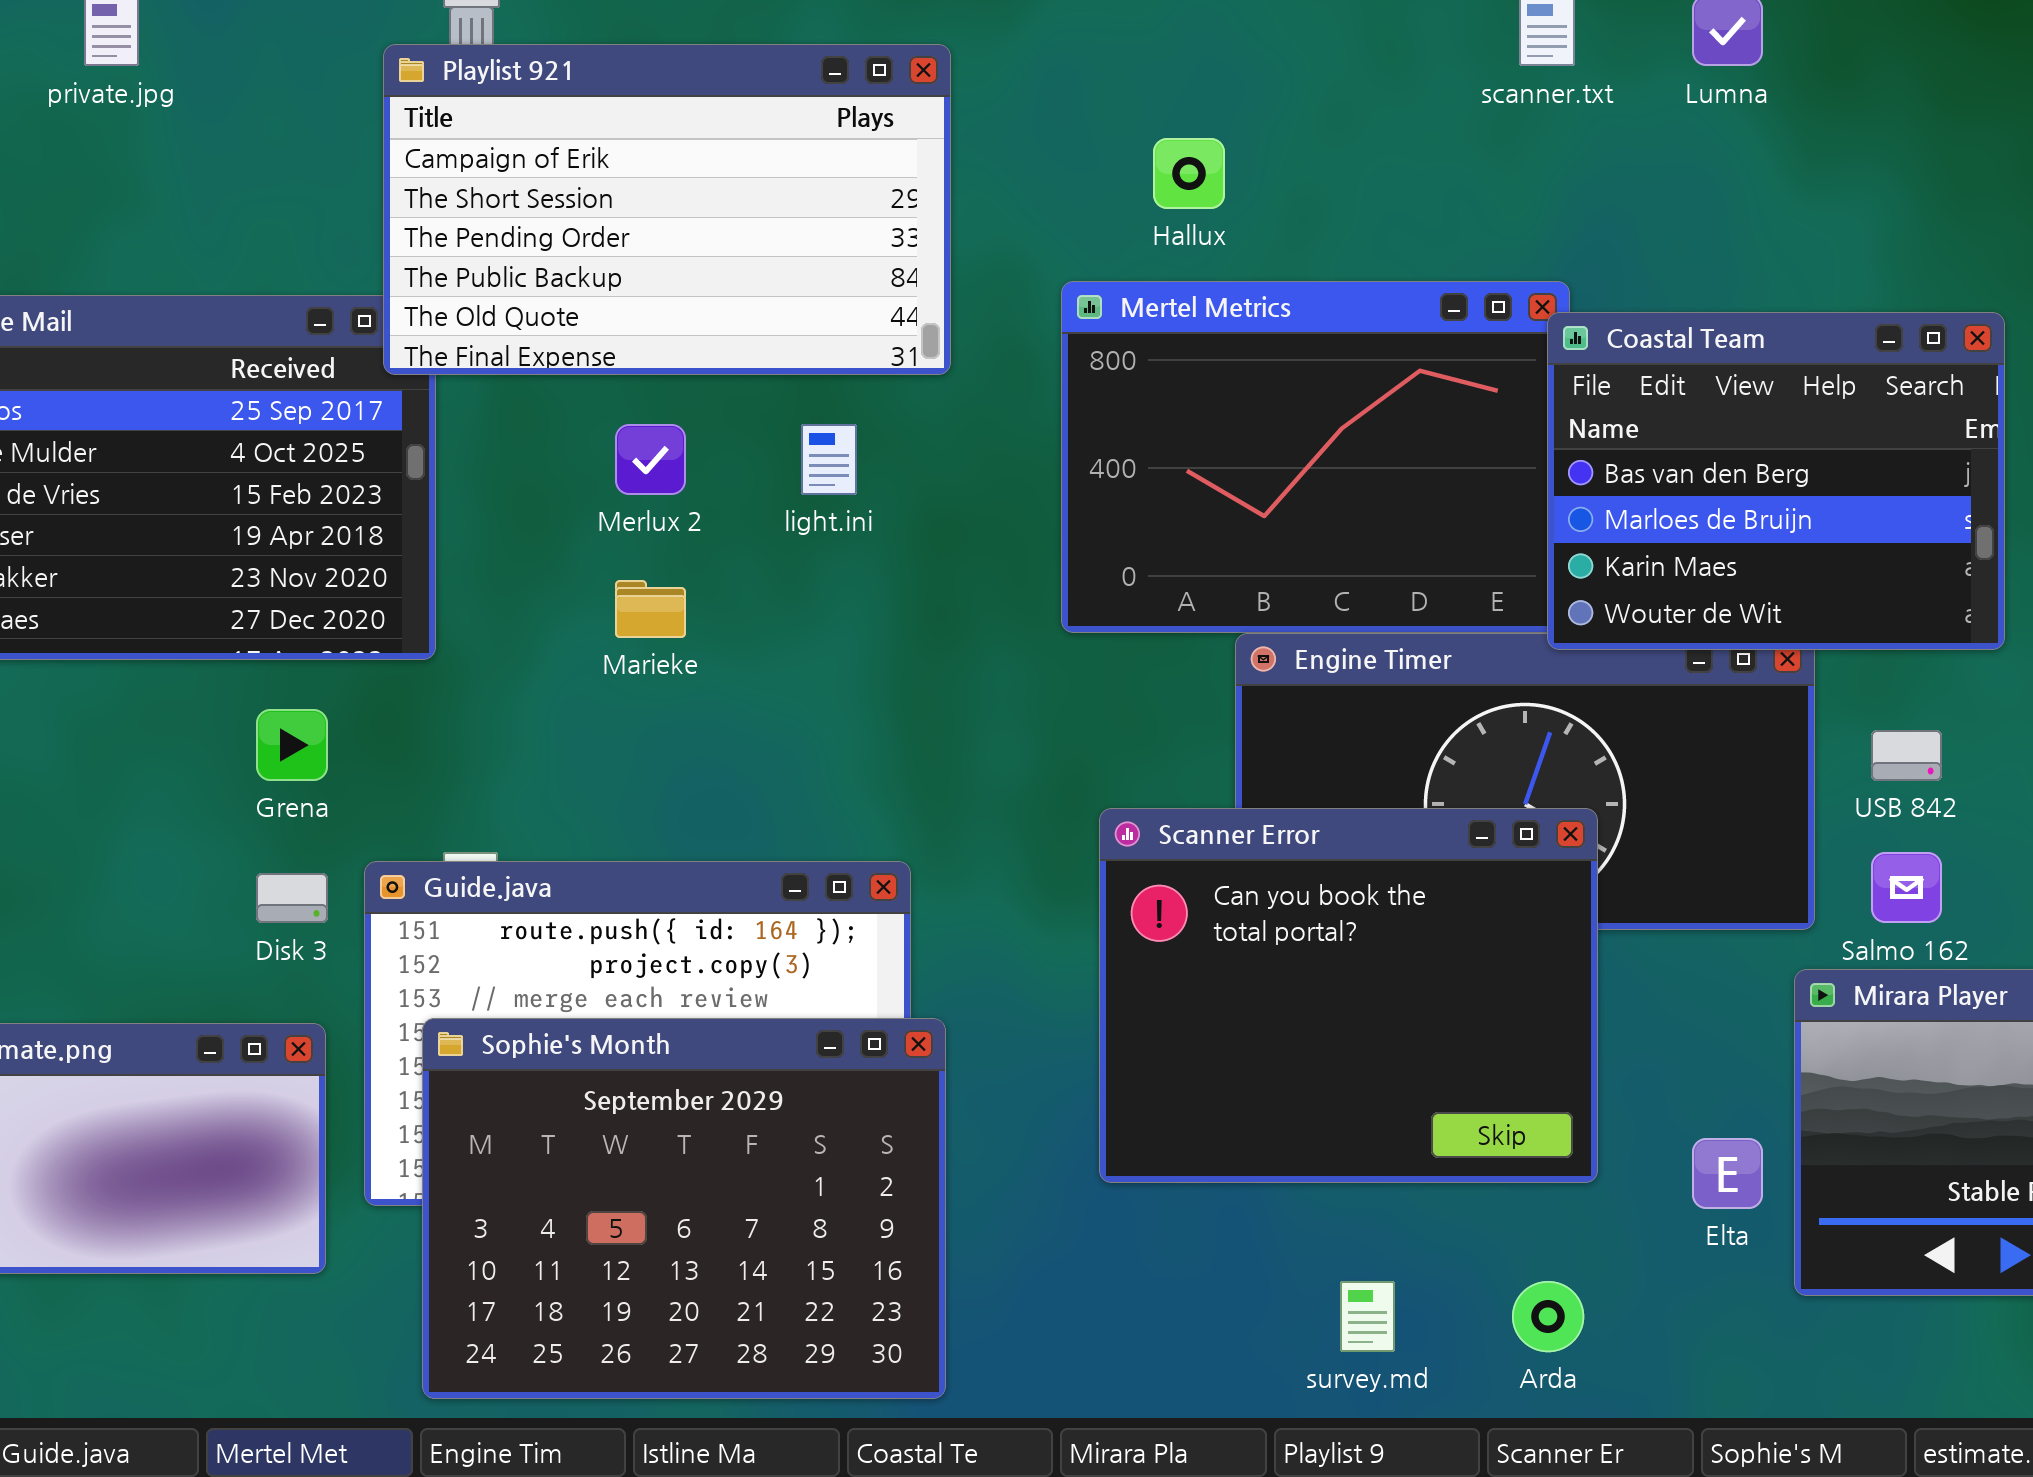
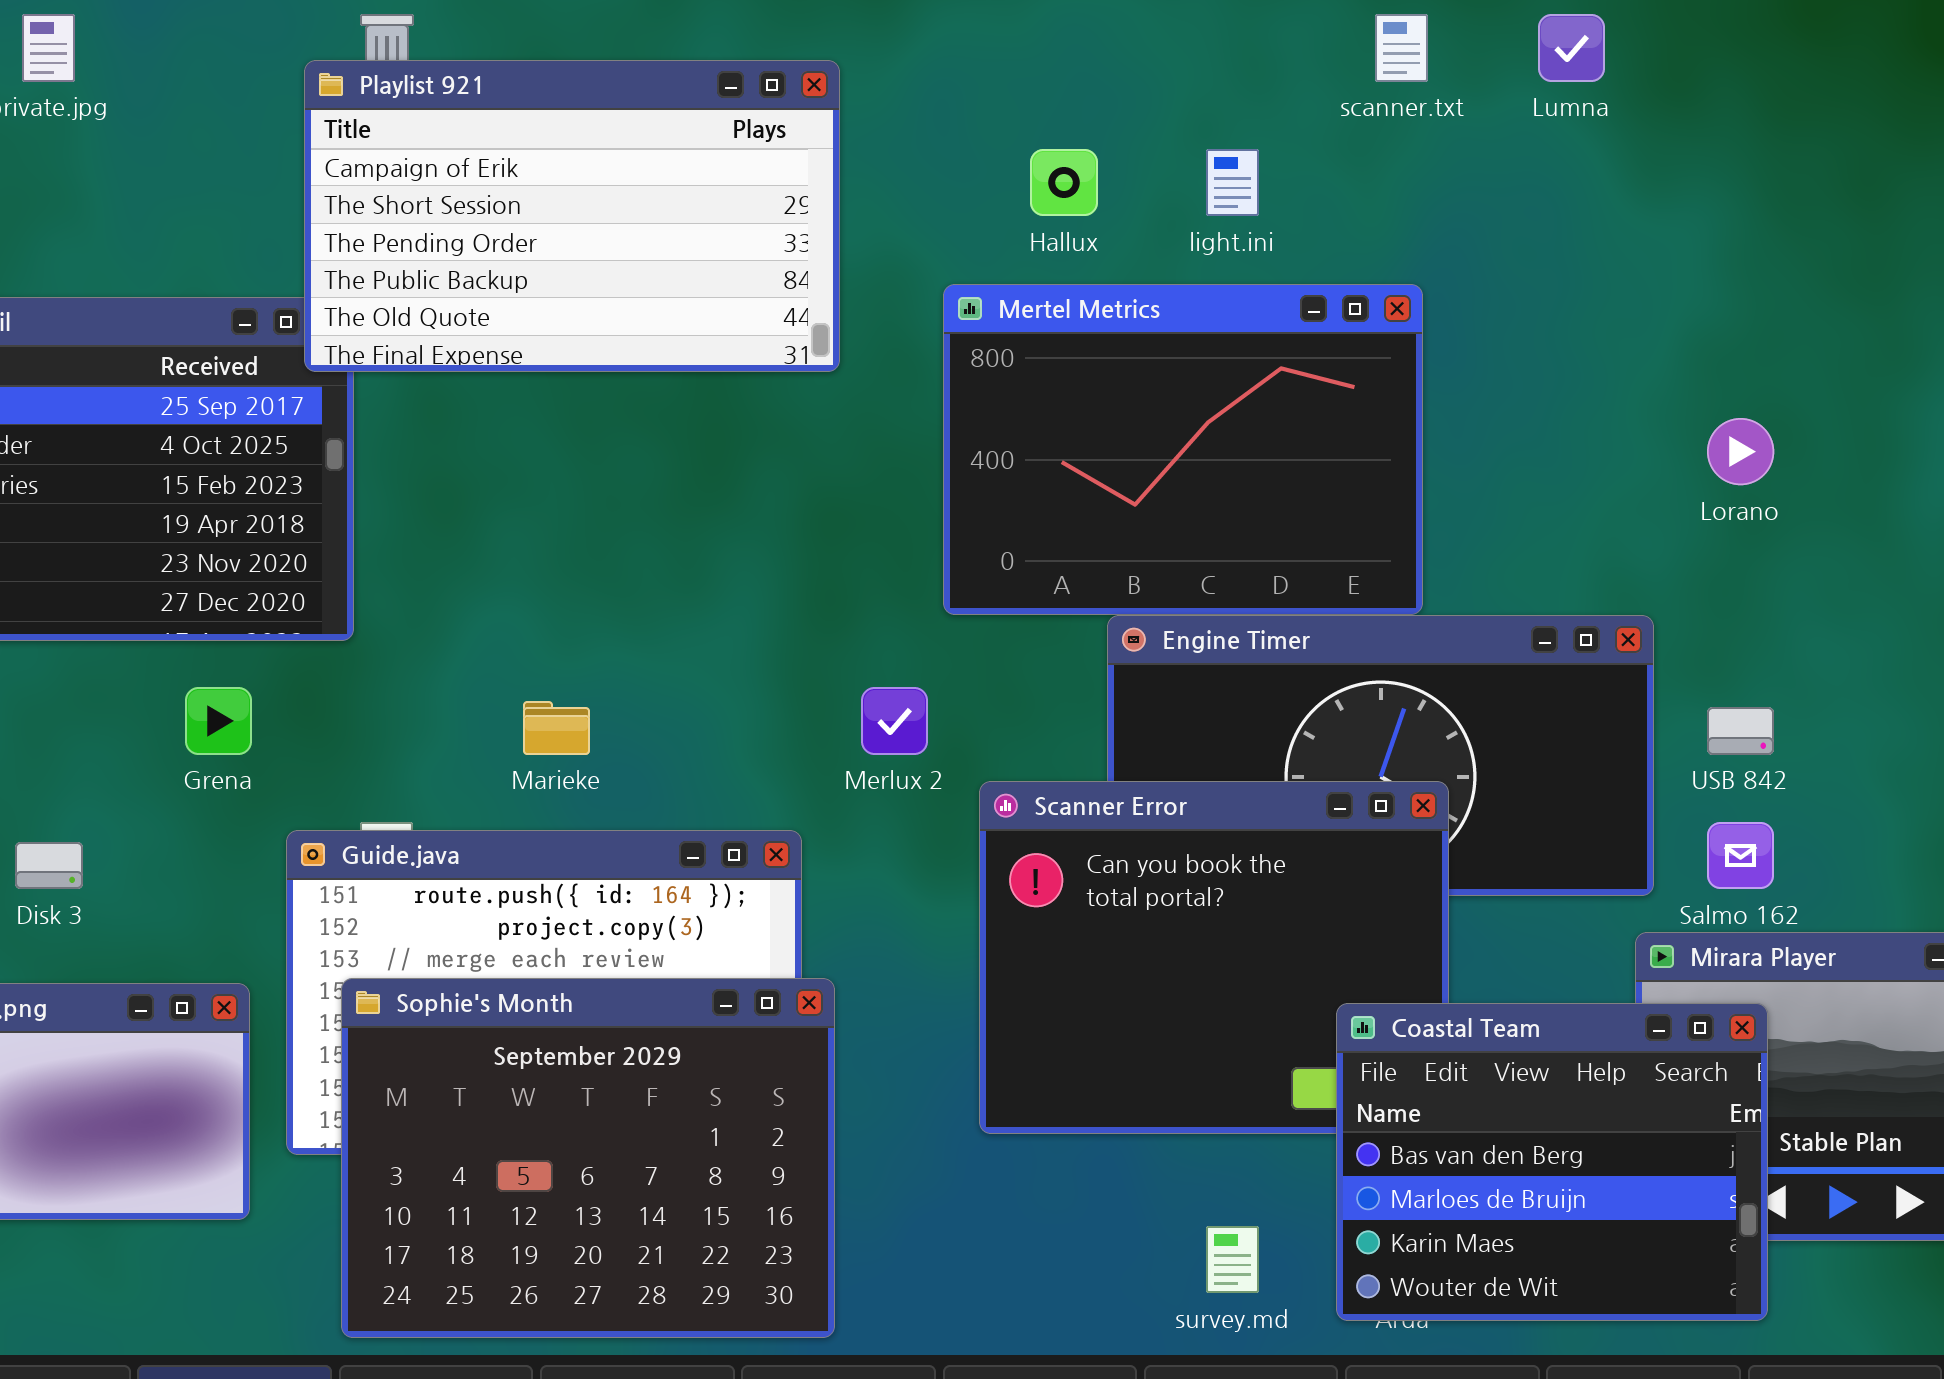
Coastal Team: [1547,312,2005,650] -> [1336,1003,1768,1321], moved
Merlux 2: [615,424,686,495] -> [861,687,928,755], moved
light.ini: [801,424,857,495] -> [1206,149,1259,216], moved
Marieke: [615,580,686,638] -> [523,701,590,755], moved
Disk 3: [256,873,328,923] -> [15,842,83,889], moved

